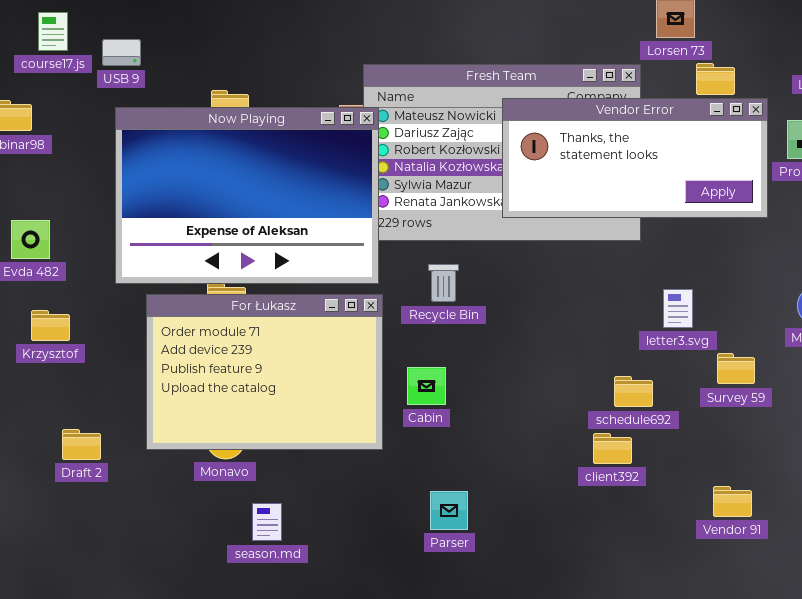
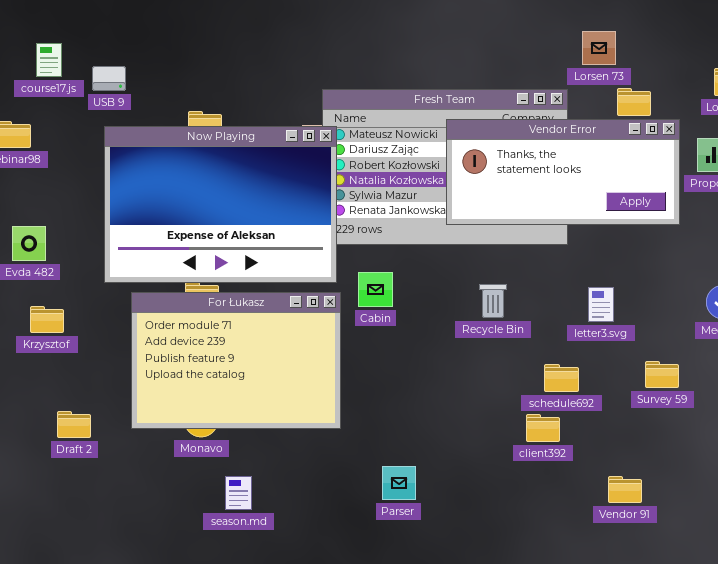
Recycle Bin: [428,264,459,302] -> [479,284,507,318], moved
Survey 59: [717,353,755,384] -> [645,361,679,388], moved
Cabin: [407,367,446,405] -> [358,272,393,307], moved
Vendor 91: [713,486,752,517] -> [608,476,642,503], moved

